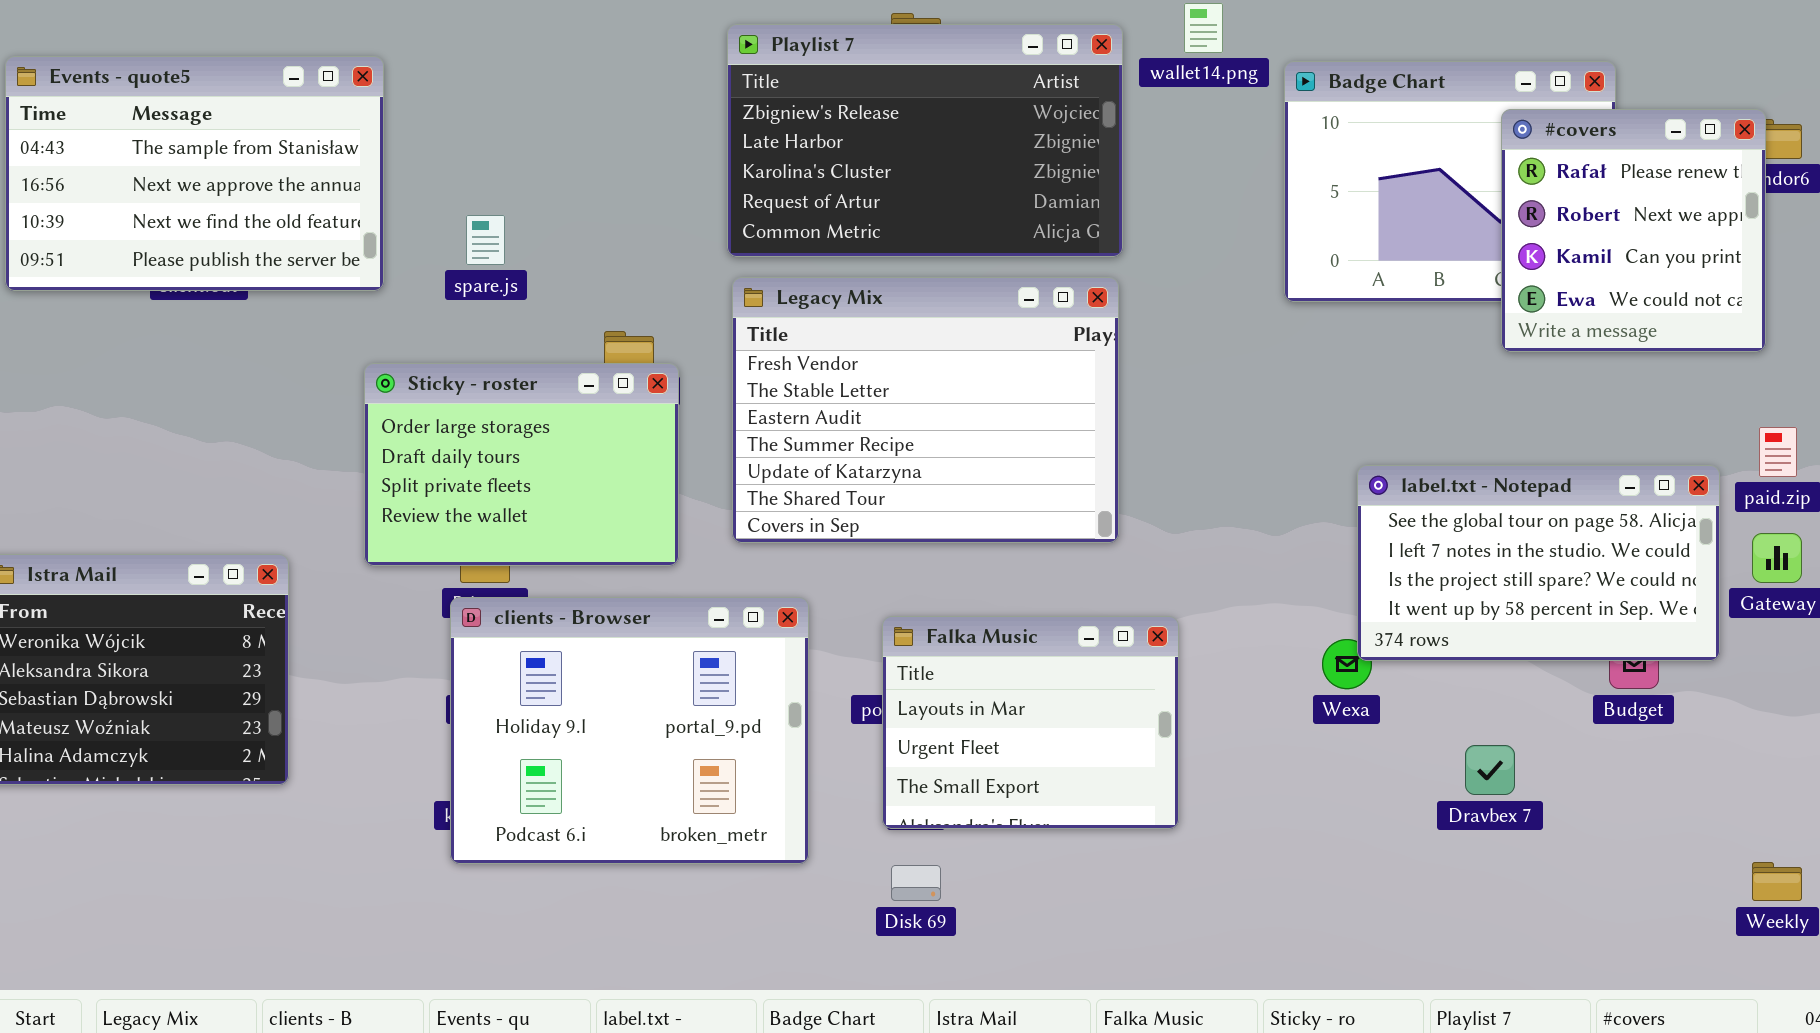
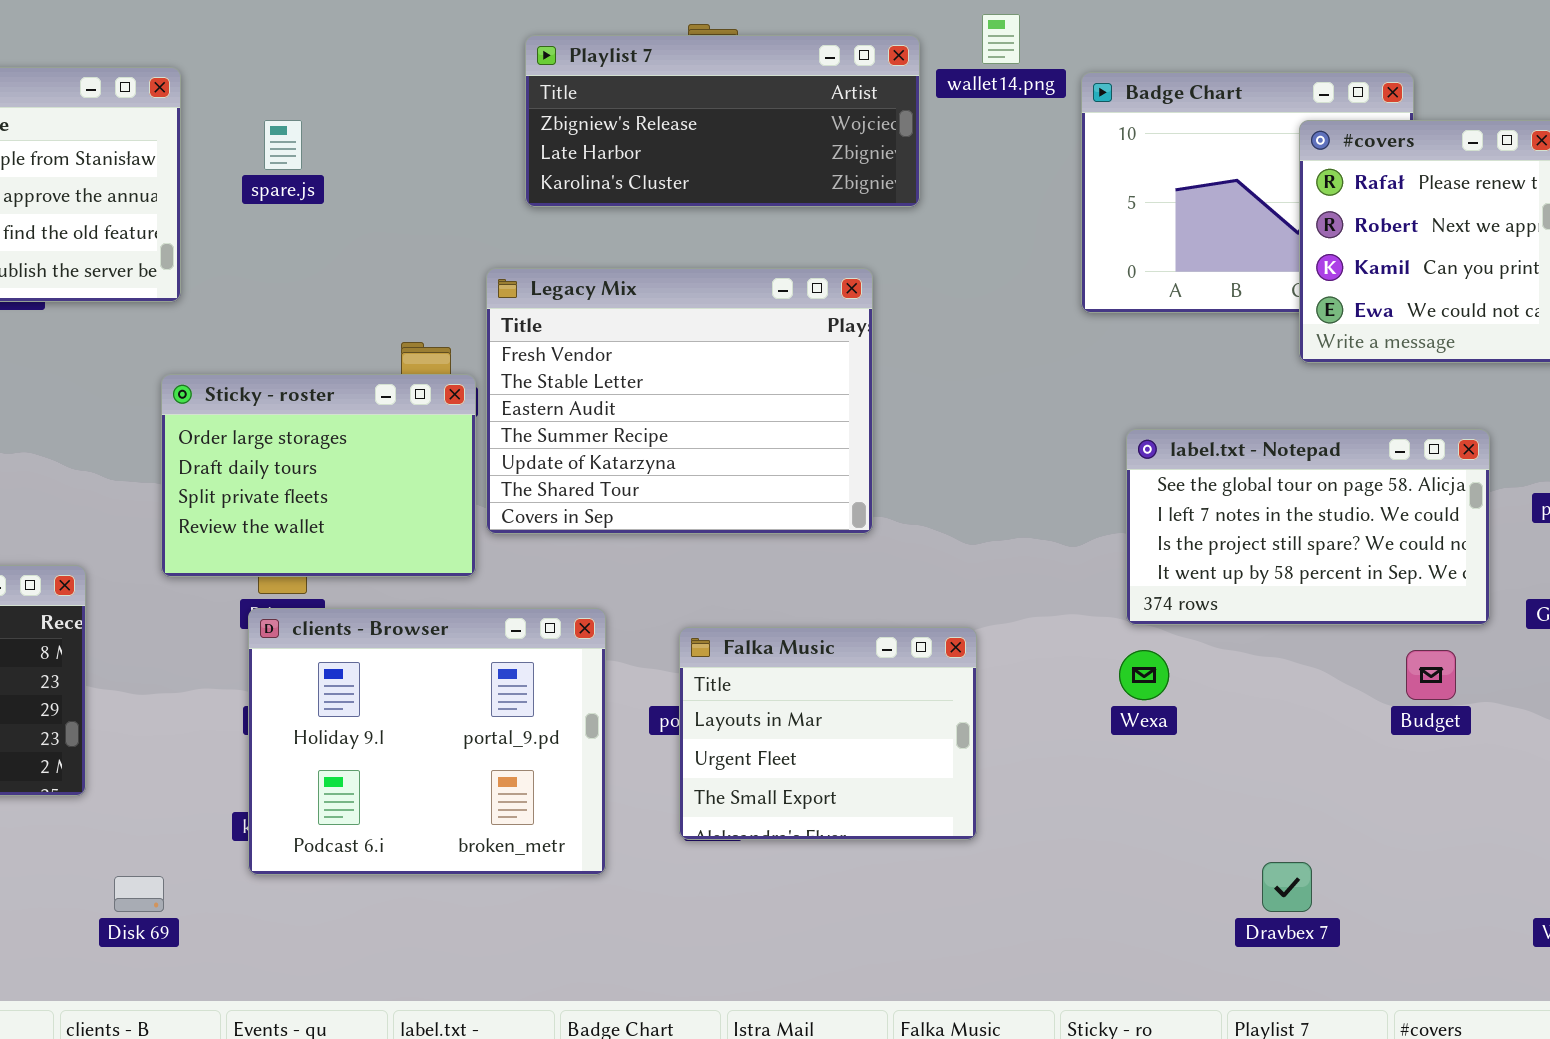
Playlist 7: [727,24,1123,257] -> [525,35,920,207], resized
spare.js: [466,215,505,265] -> [264,120,302,170], moved
Legacy Mix: [732,277,1119,543] -> [486,268,873,534], moved
label.txt - Notepad: [1357,465,1720,661] -> [1126,429,1490,625], moved
Dravbex 7: [1465,745,1515,795] -> [1262,862,1312,912], moved
Disk 69: [891,865,941,901] -> [114,876,164,912], moved

